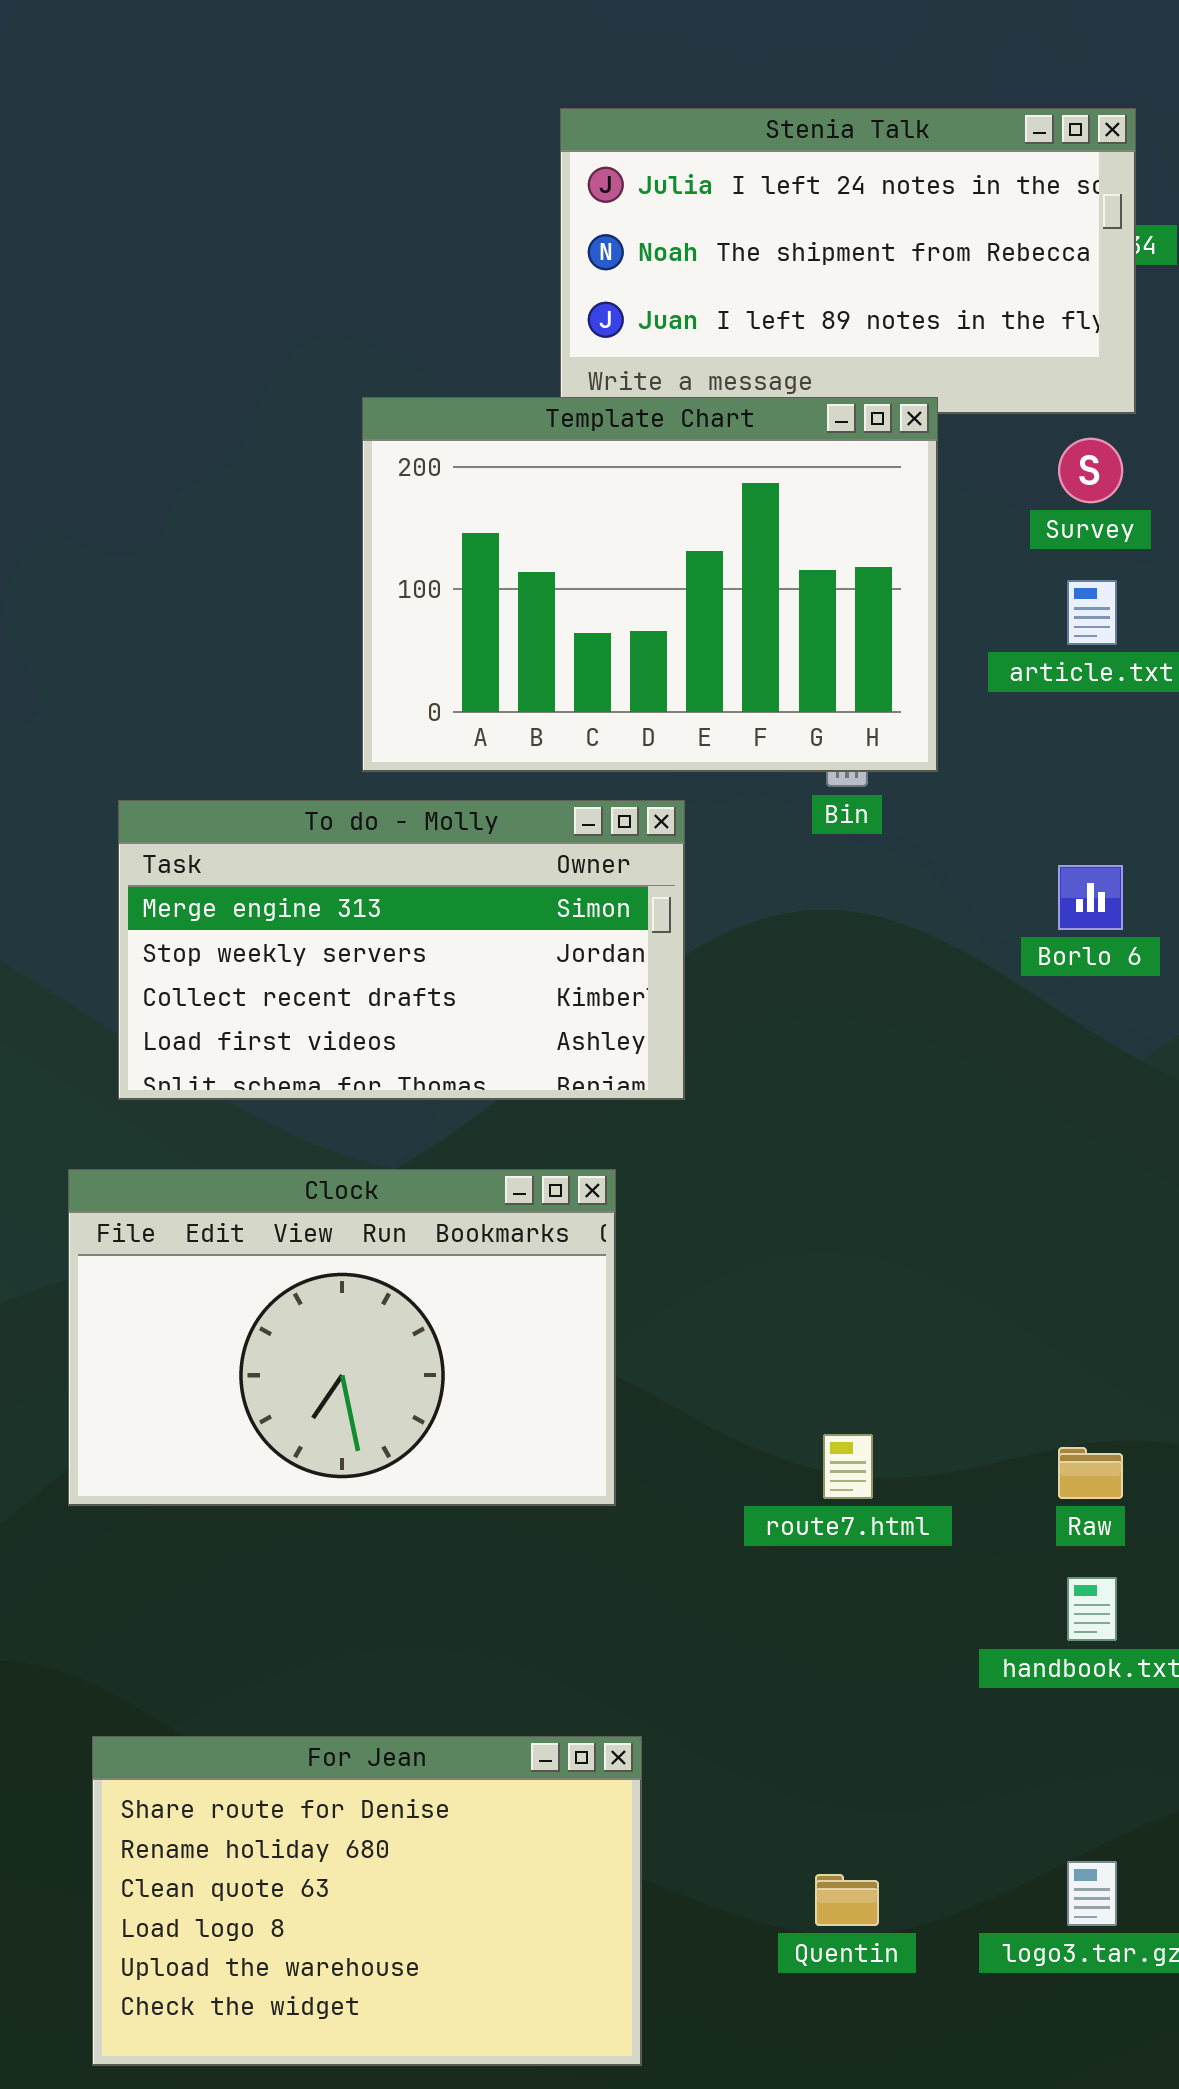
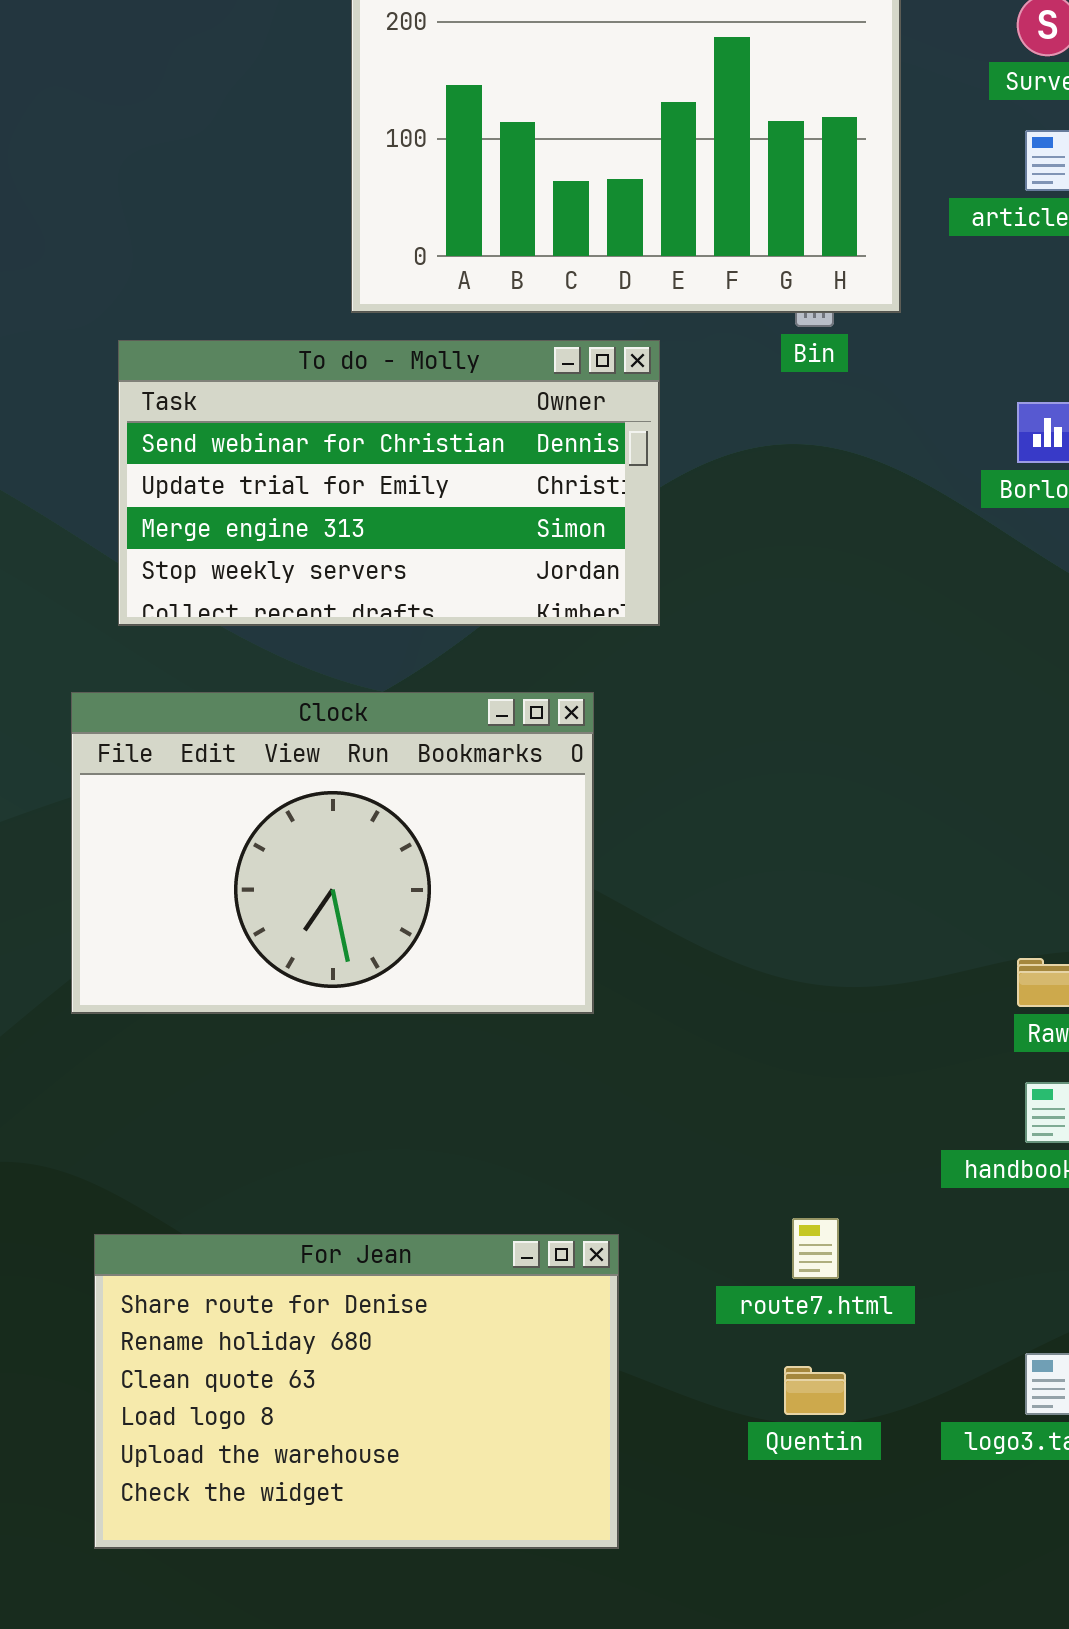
To do - Molly: [118,800,685,1100] -> [118,340,660,626], scrolled up 2 rows
route7.html: [823,1434,873,1499] -> [792,1218,839,1279], moved

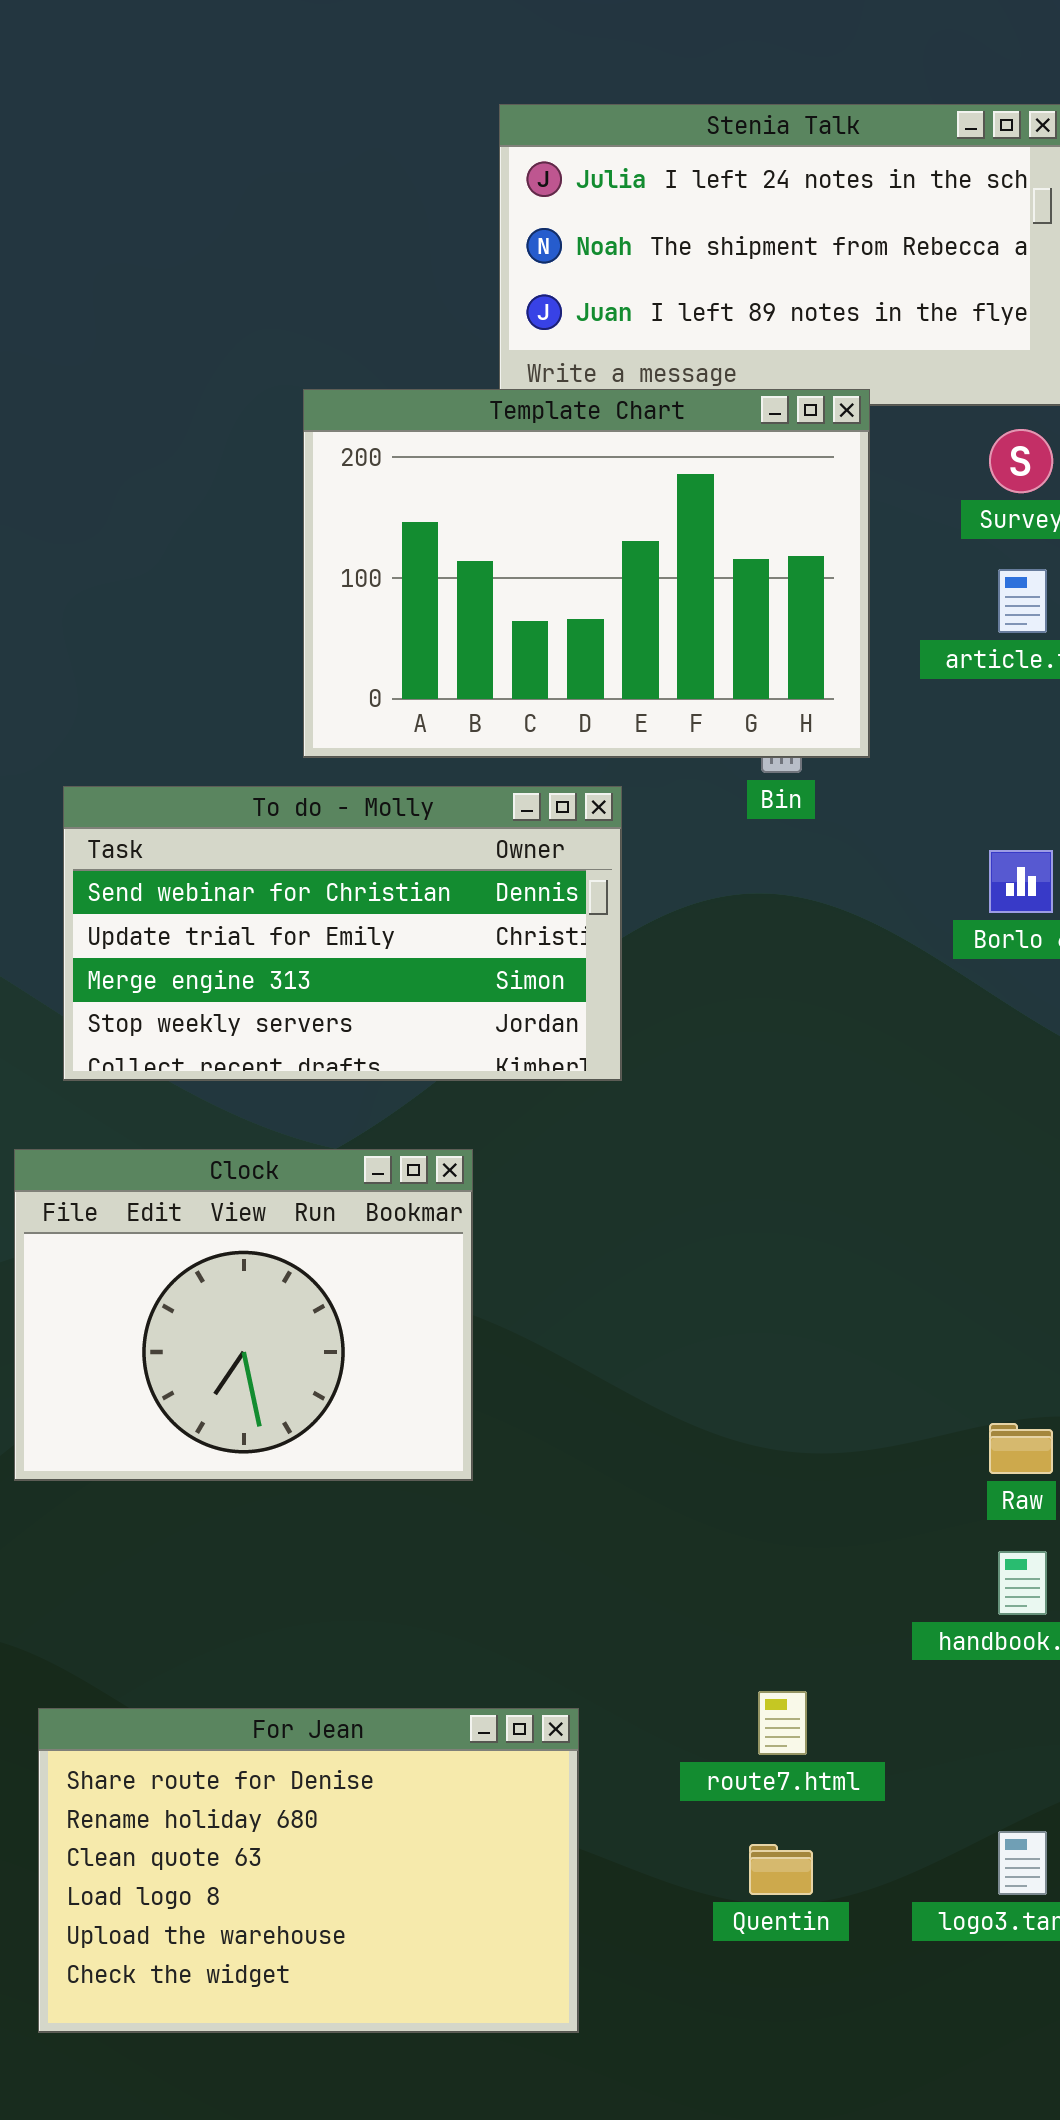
Clock: [71,692,594,1014] -> [14,1149,473,1481], resized

